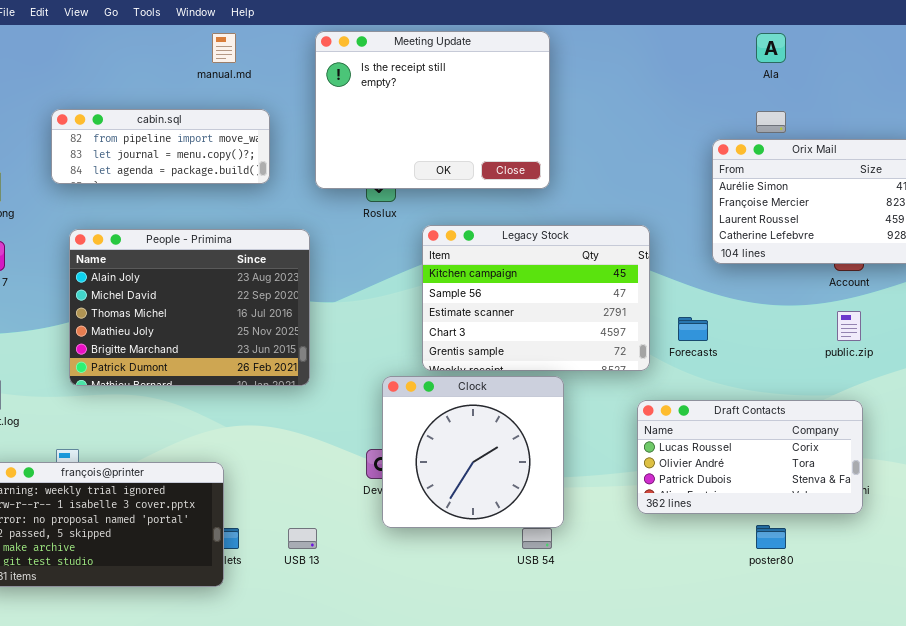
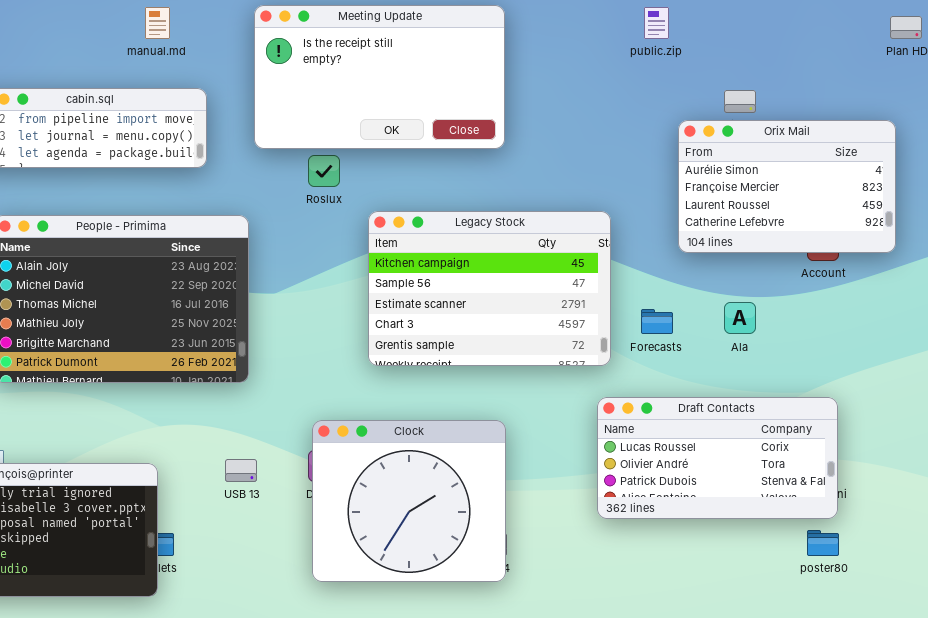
Meeting Update: [315,31,550,189] -> [254,5,505,149], resized
Ala: [756,33,786,63] -> [724,302,756,334], moved
public.zip: [837,311,861,341] -> [644,7,669,39], moved
Clock: [382,376,564,528] -> [312,420,506,582], moved
poster80: [756,525,786,549] -> [807,530,839,556], moved
USB 13: [288,528,317,549] -> [225,459,257,482], moved

